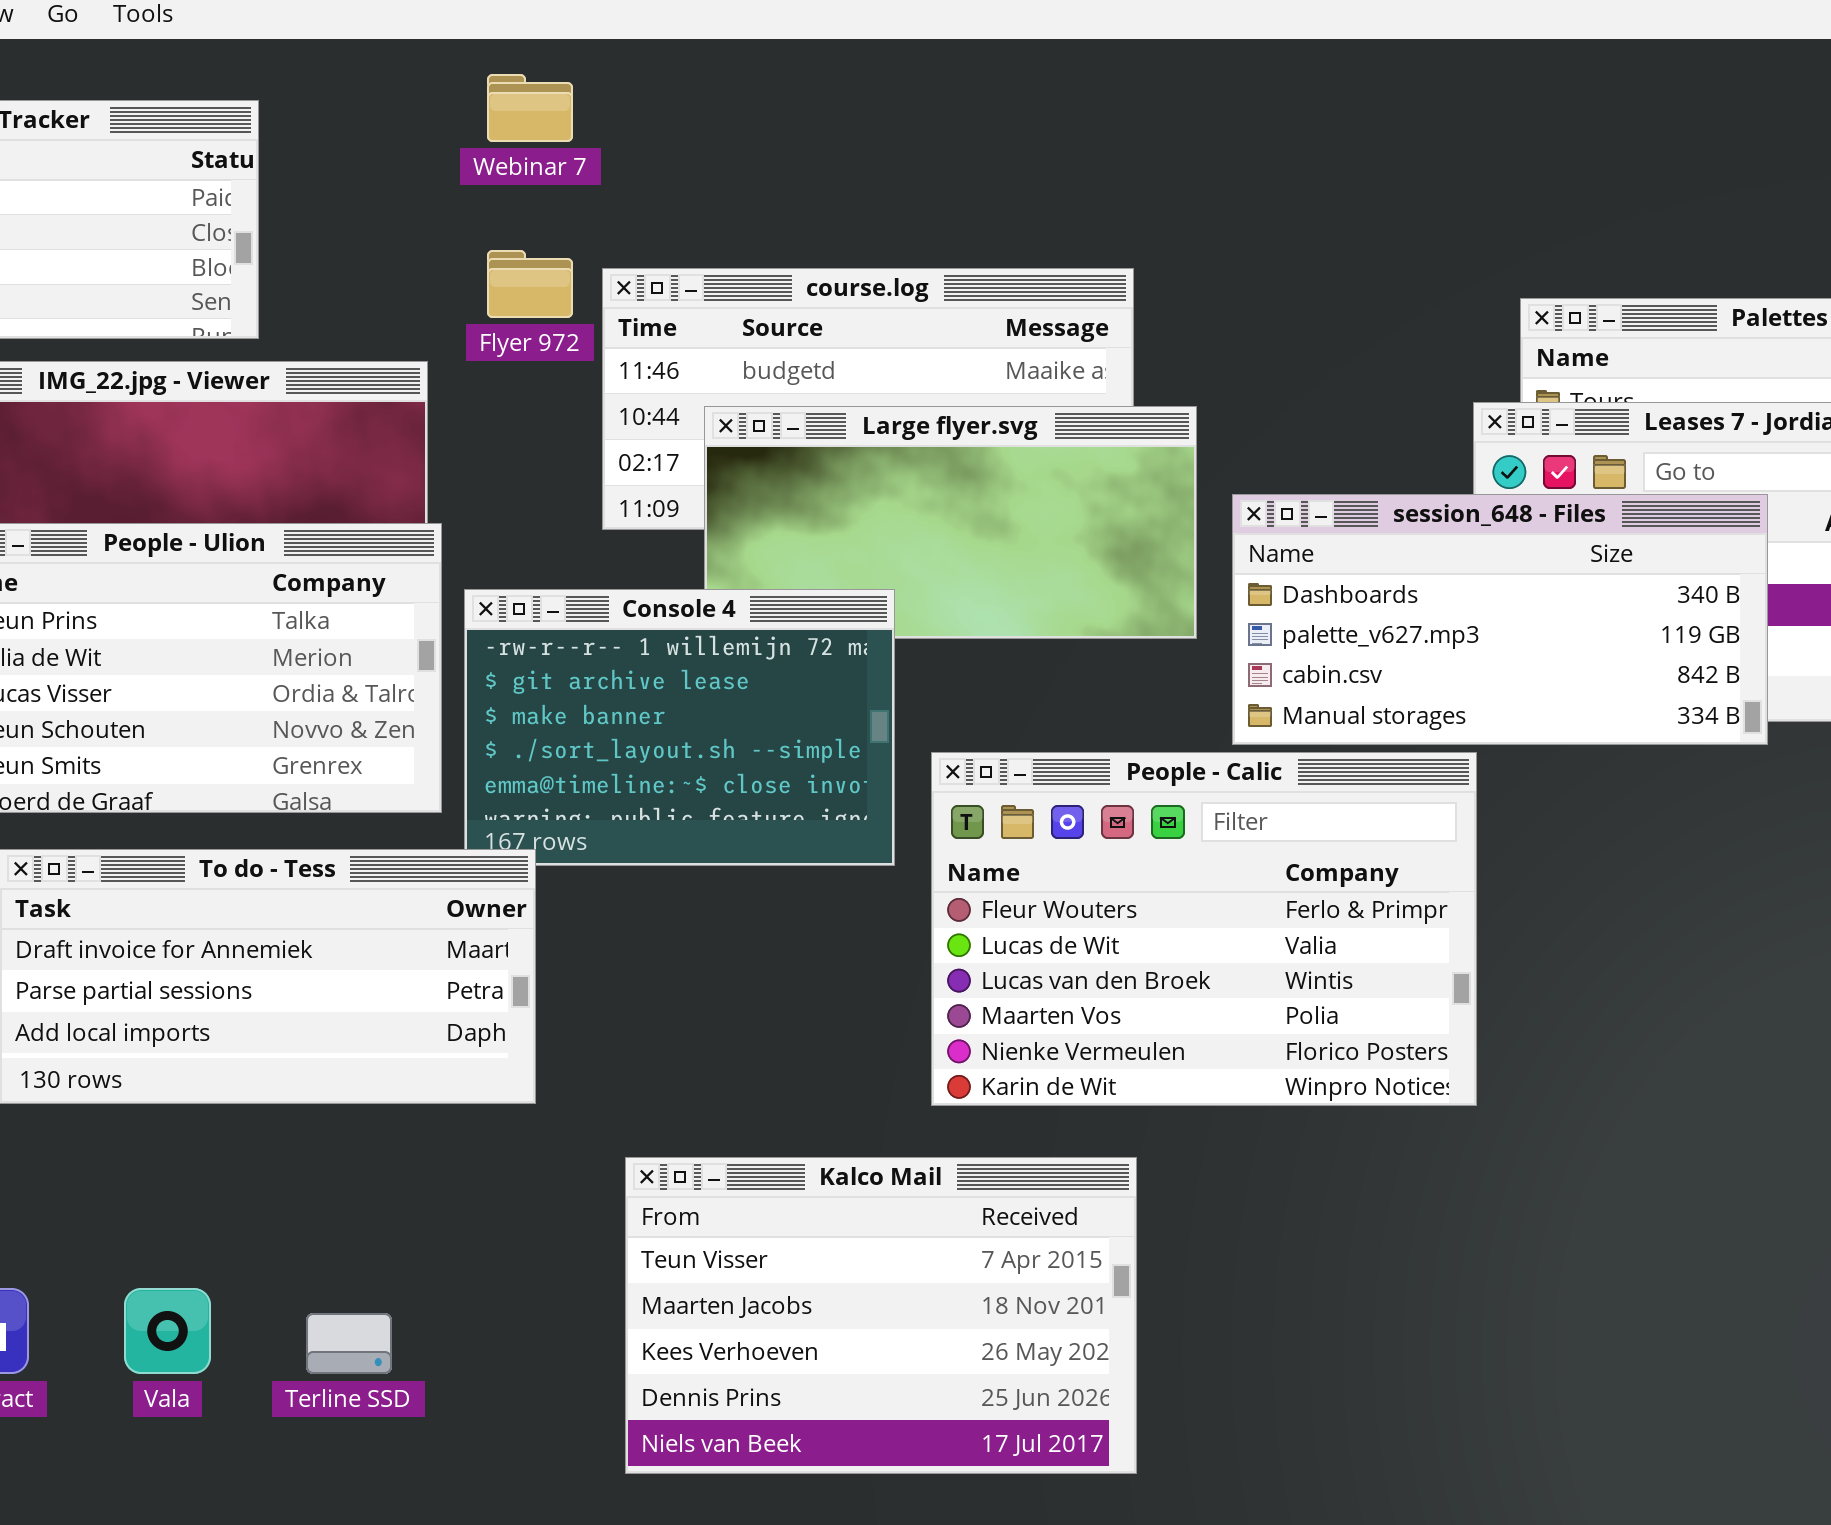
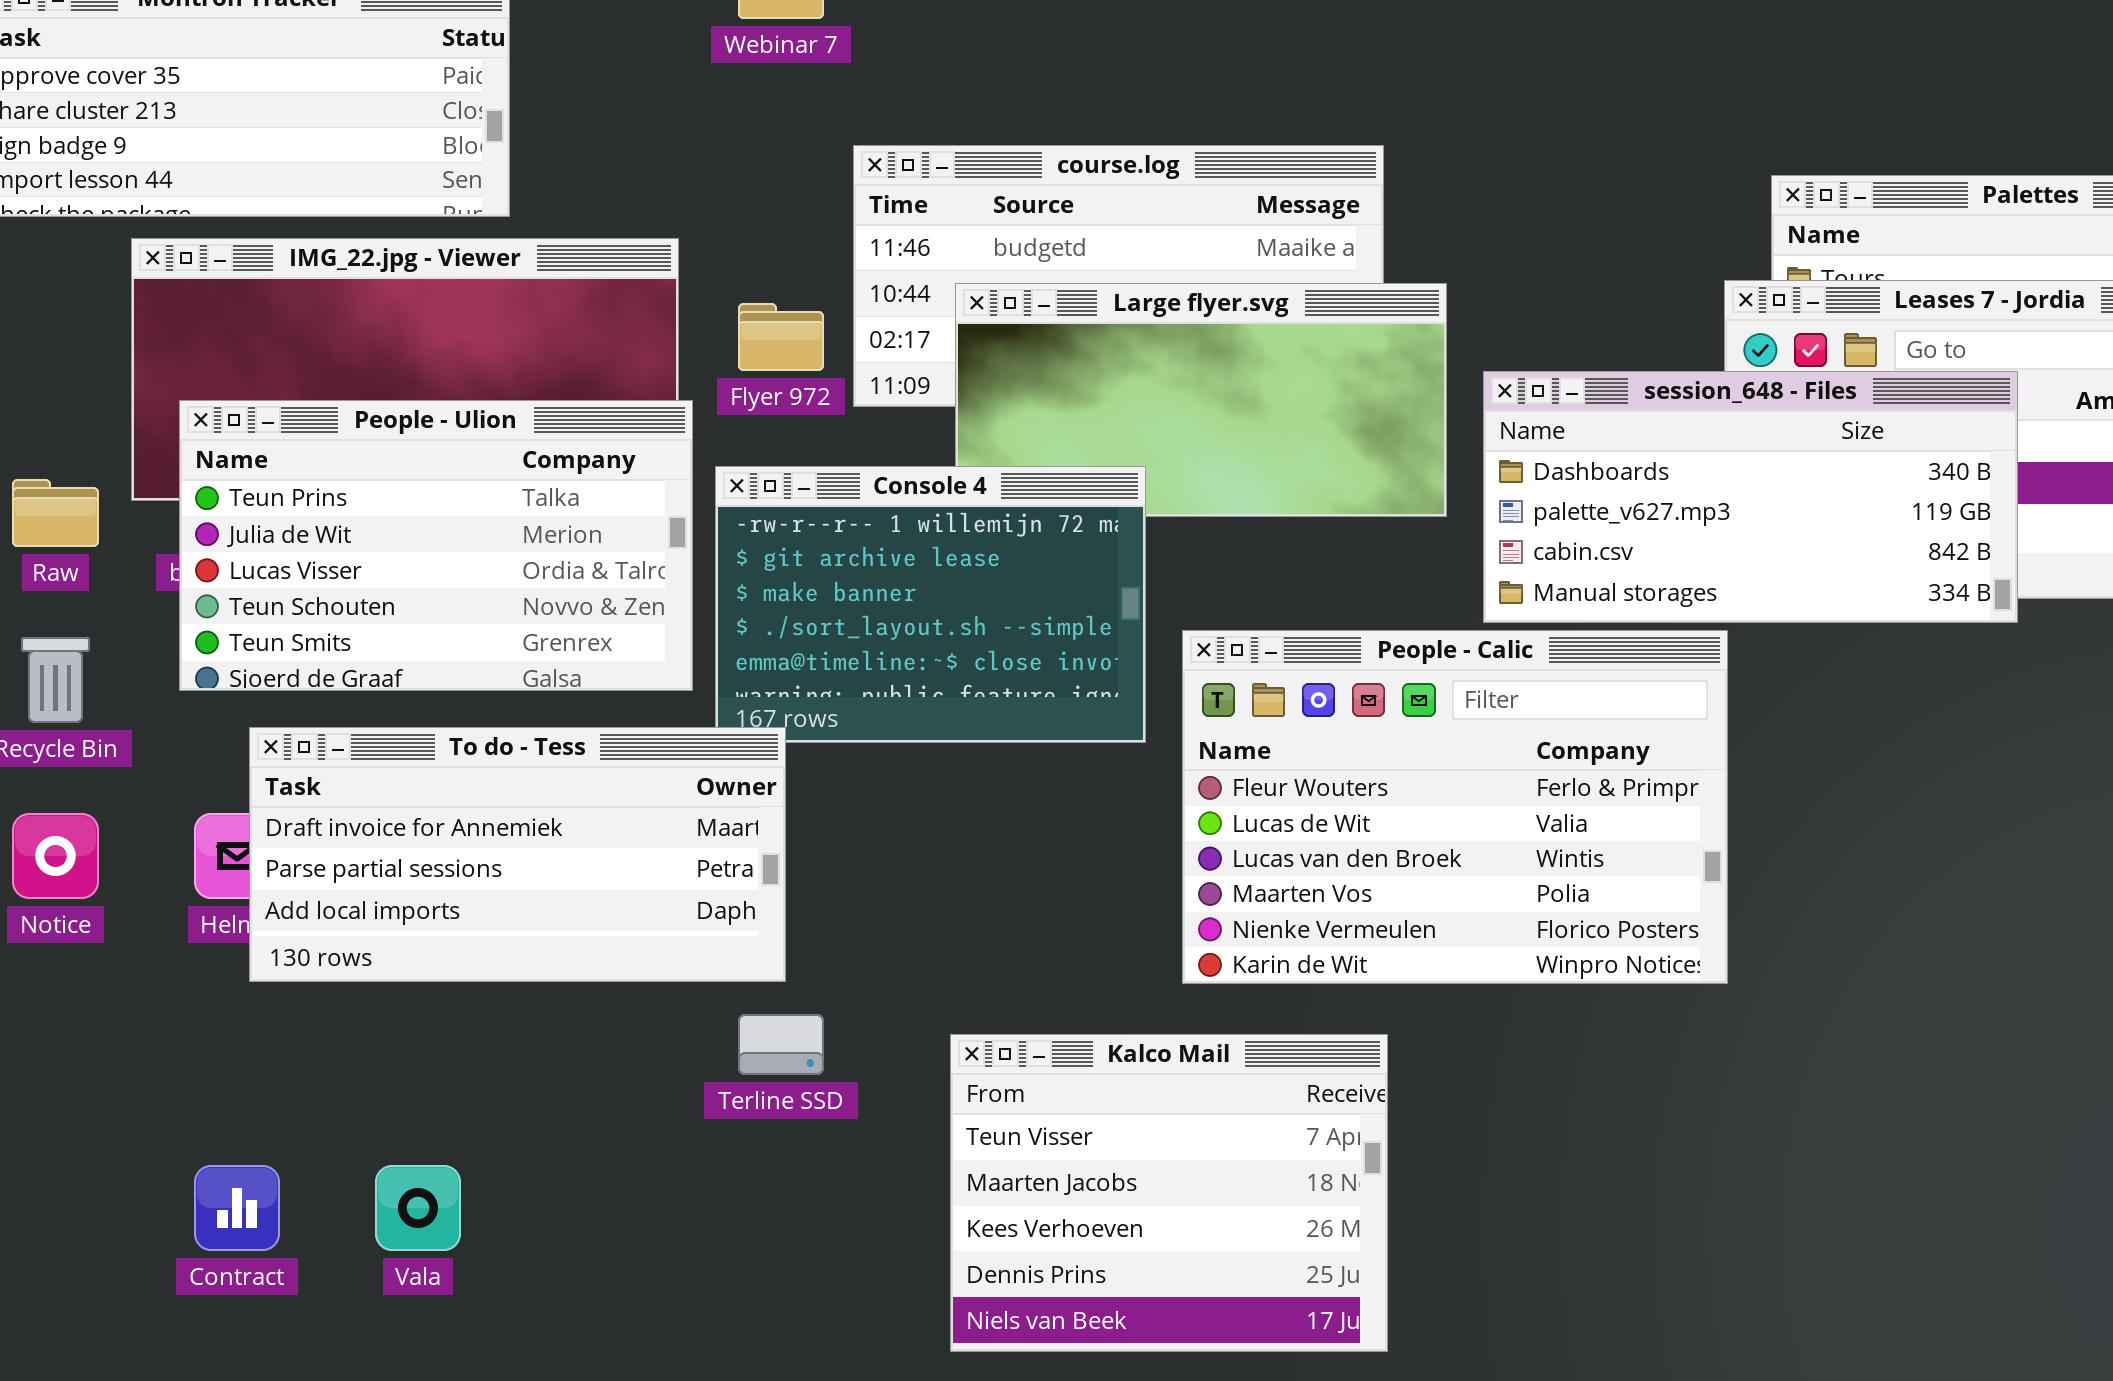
Flyer 972: [487,250,573,318] -> [738,303,824,371], moved
Kalco Mail: [625,1157,1137,1474] -> [950,1034,1388,1352], resized
Terline SSD: [306,1313,392,1374] -> [738,1014,824,1075], moved

